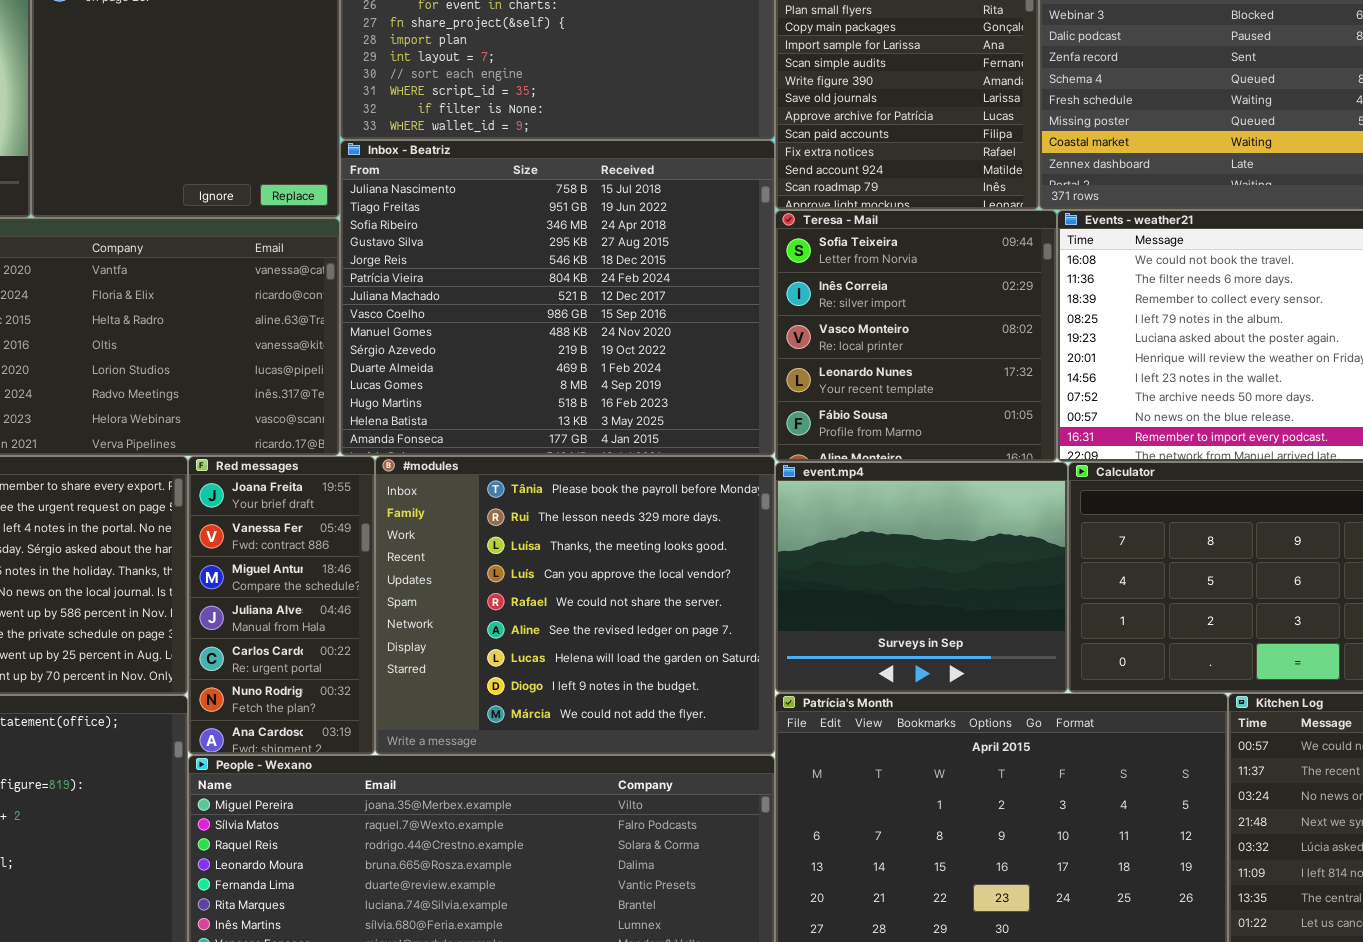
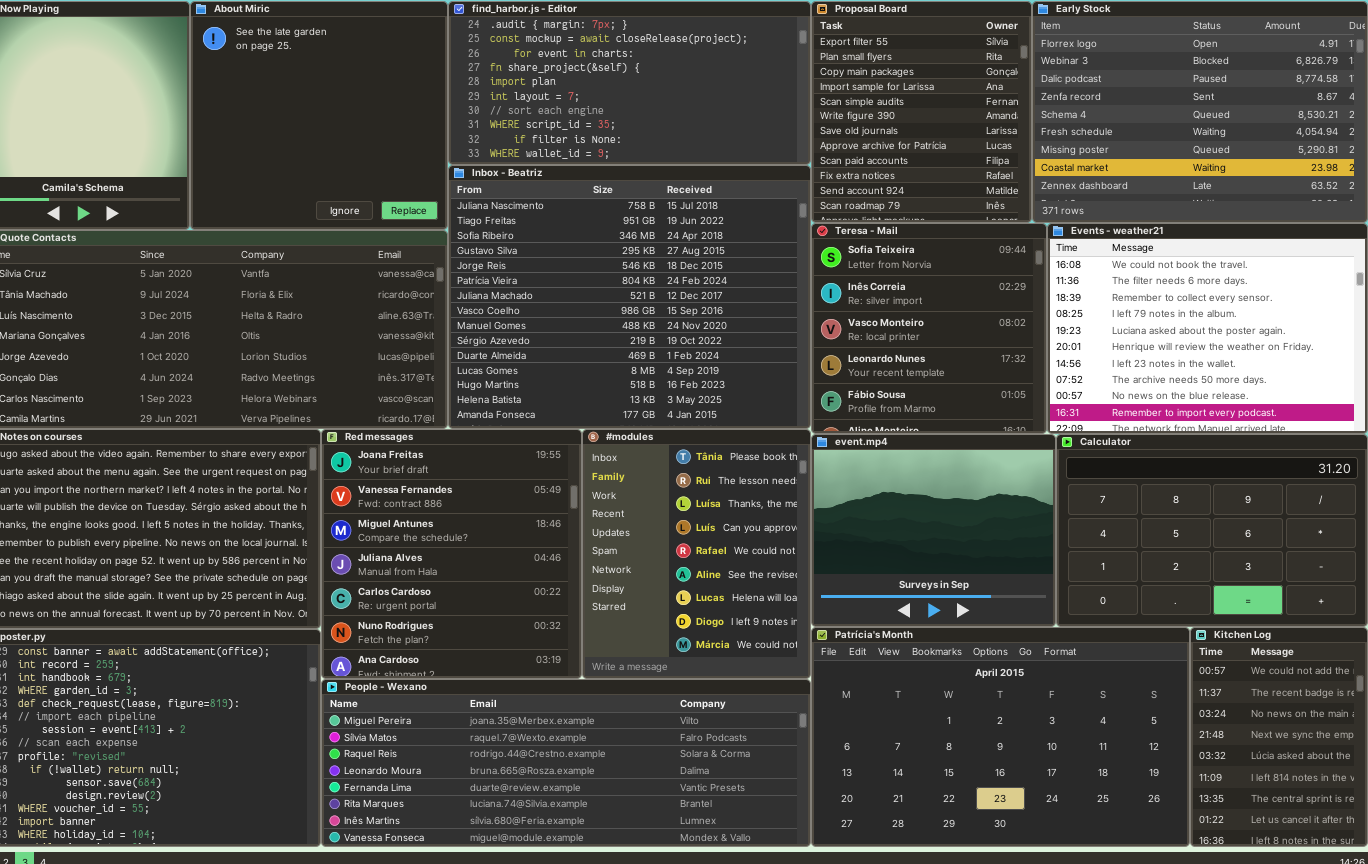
Red messages: [188,456,375,755] -> [321,429,582,679], resized
#modules: [375,456,775,755] -> [582,429,811,679], resized

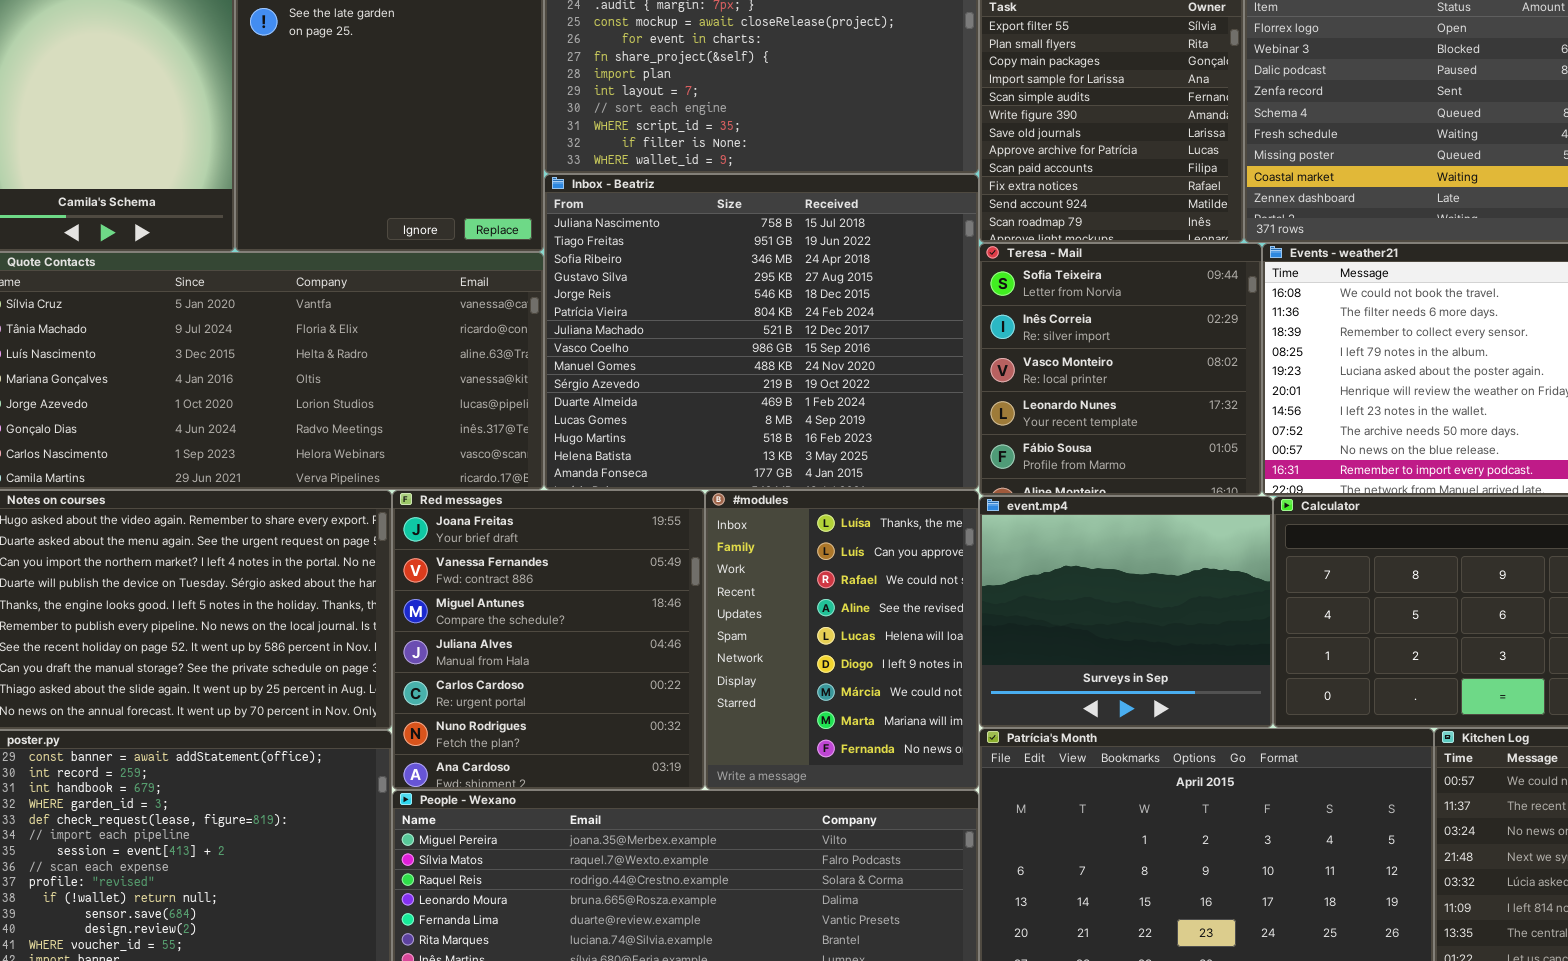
#modules: [582,429,811,679] -> [705,490,979,790], scrolled down 2 rows

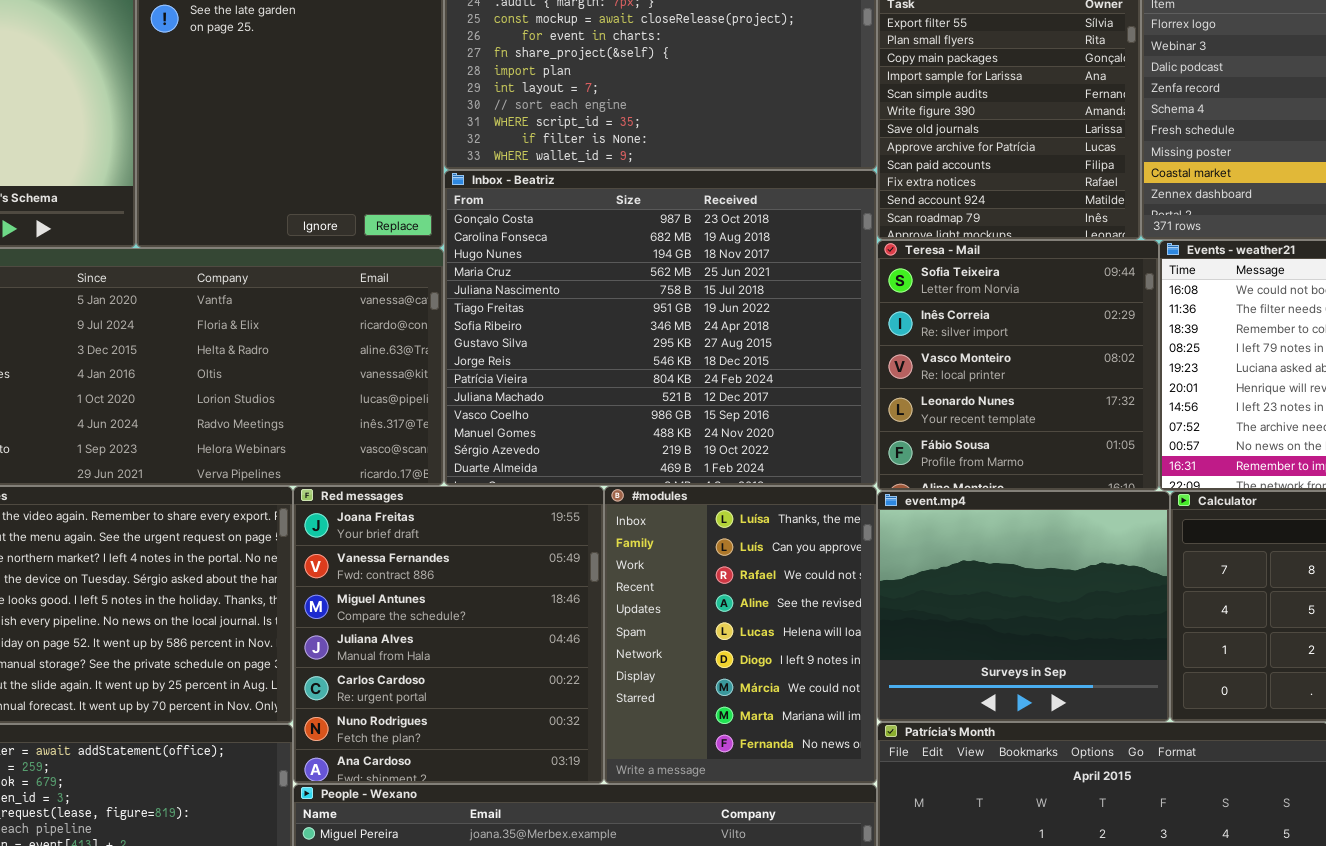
Inbox - Beatriz: [544,174,979,490] -> [444,170,877,486], scrolled up 4 rows

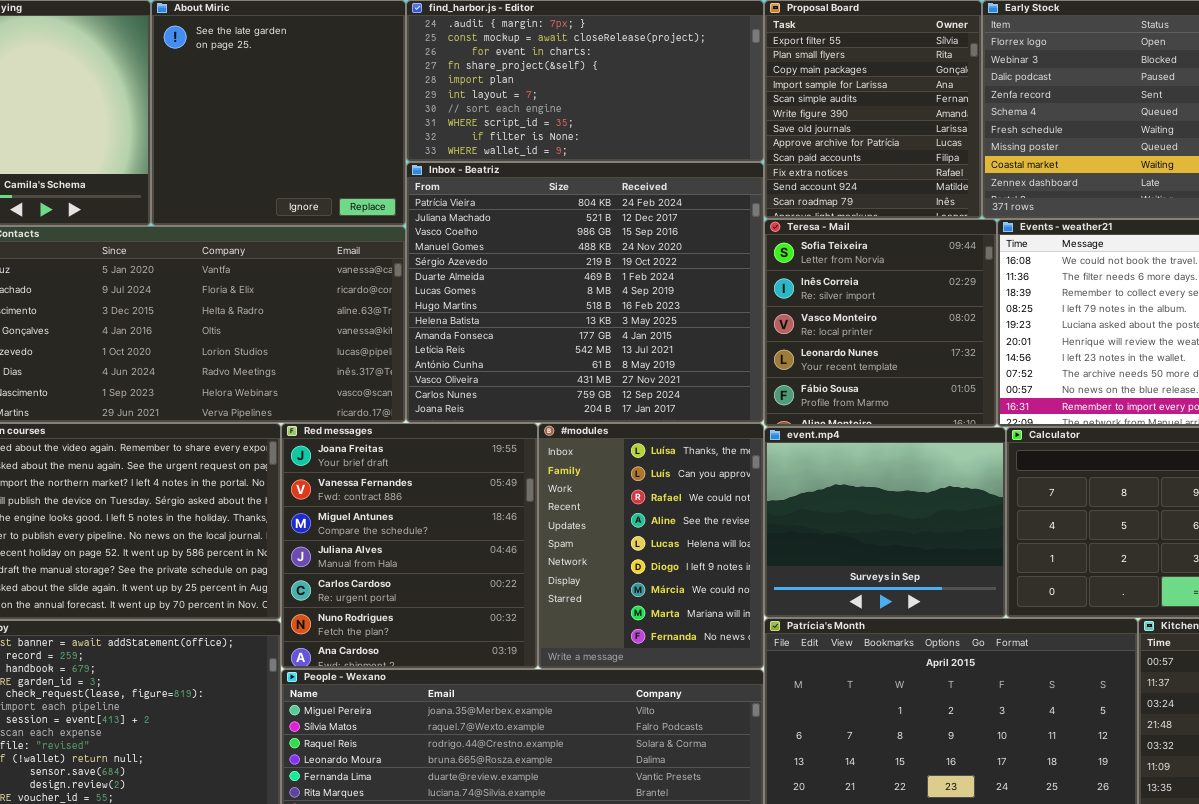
Inbox - Beatriz: [444,170,877,486] -> [406,162,764,423], scrolled down 9 rows

